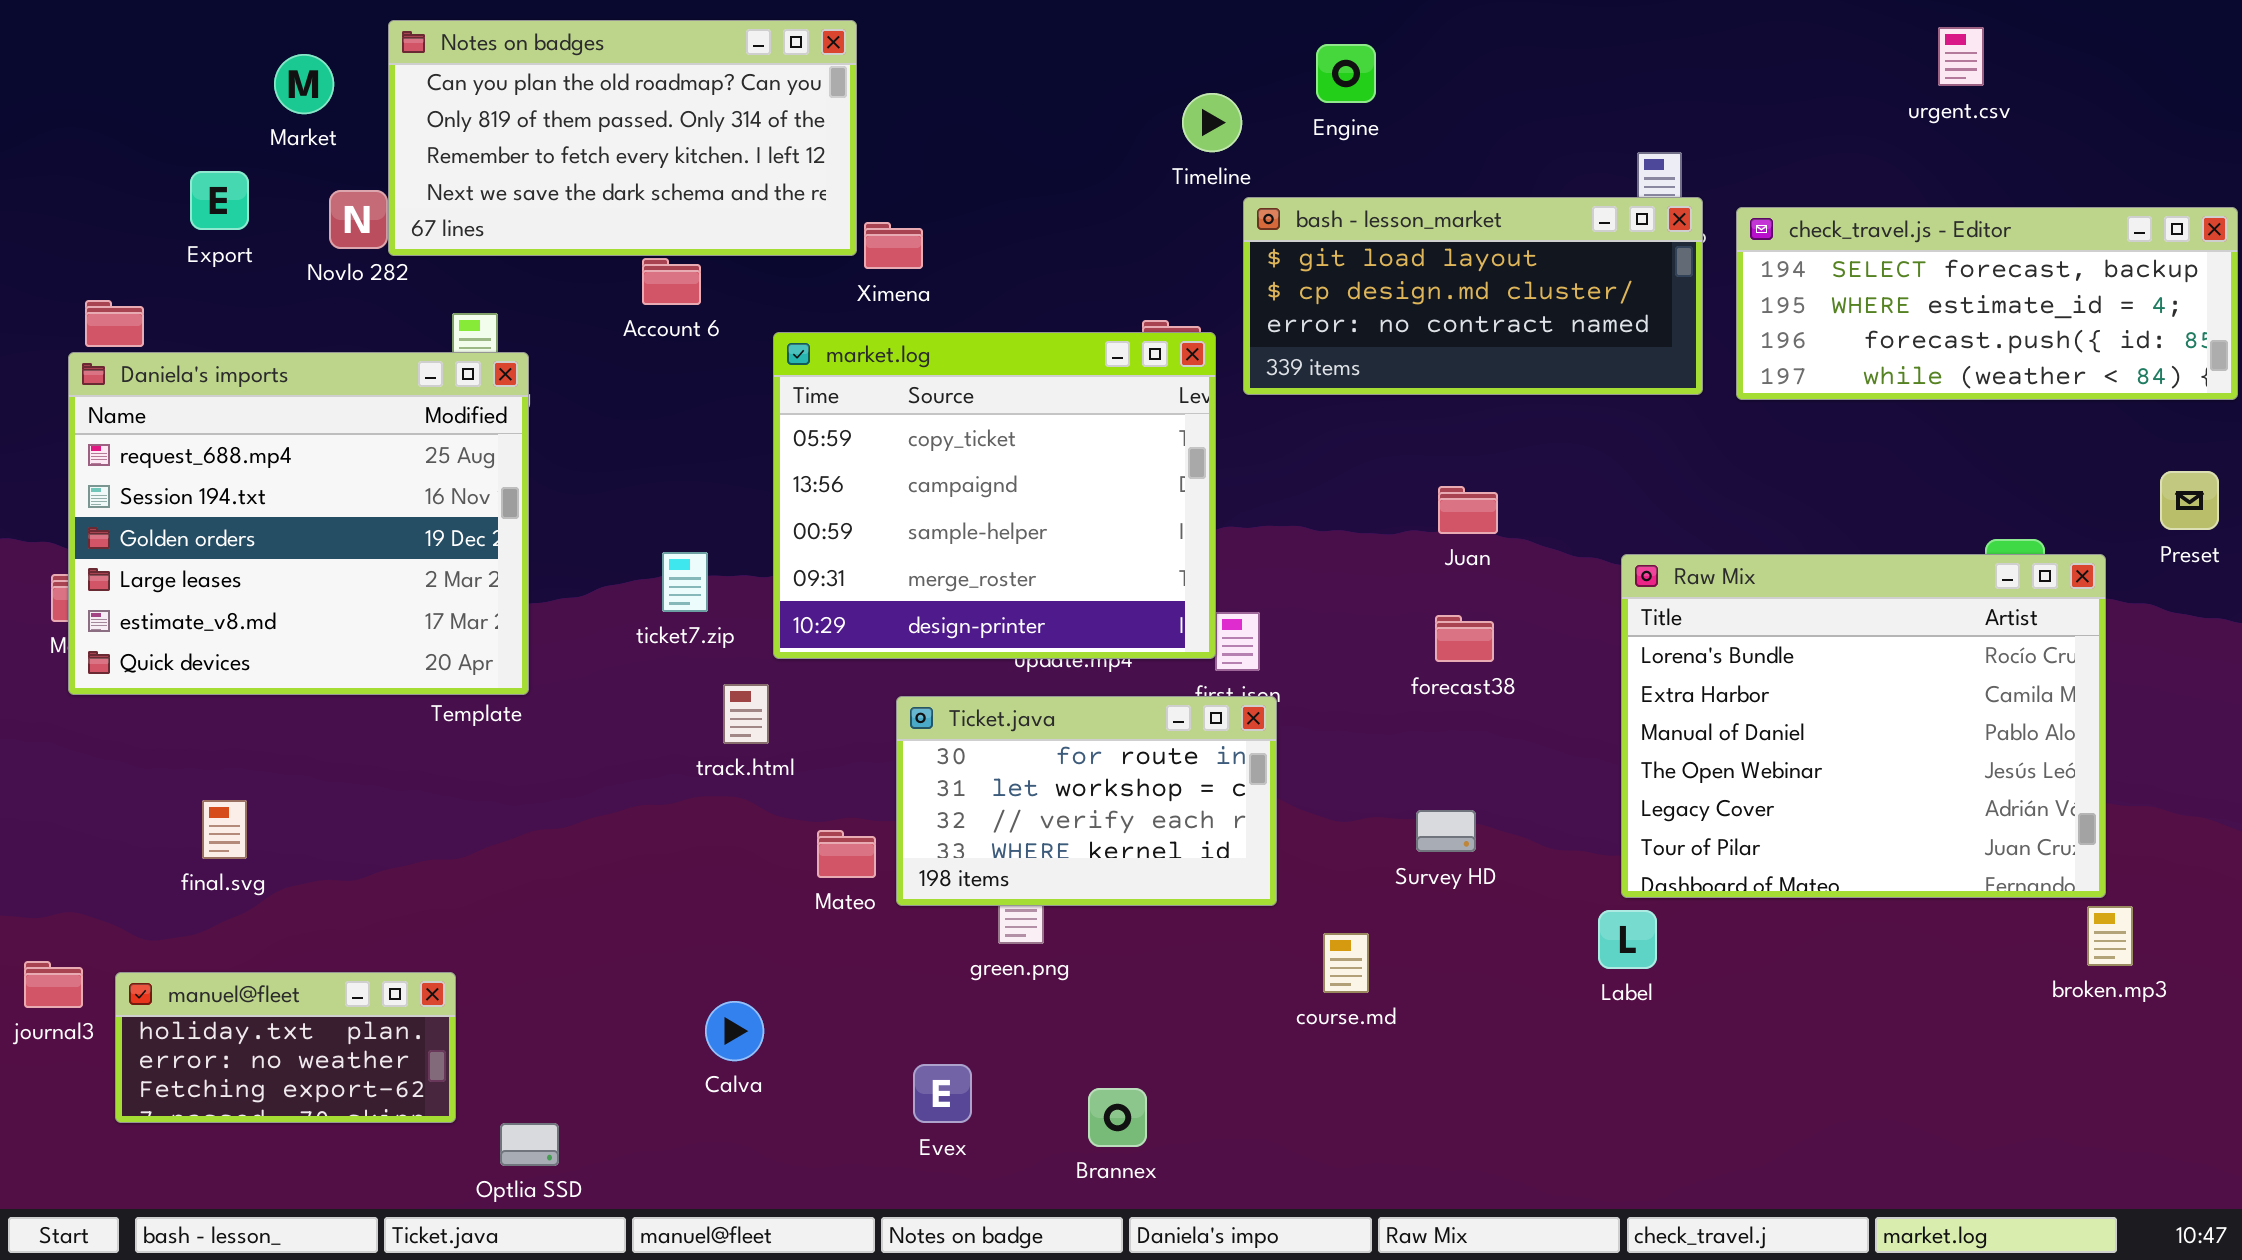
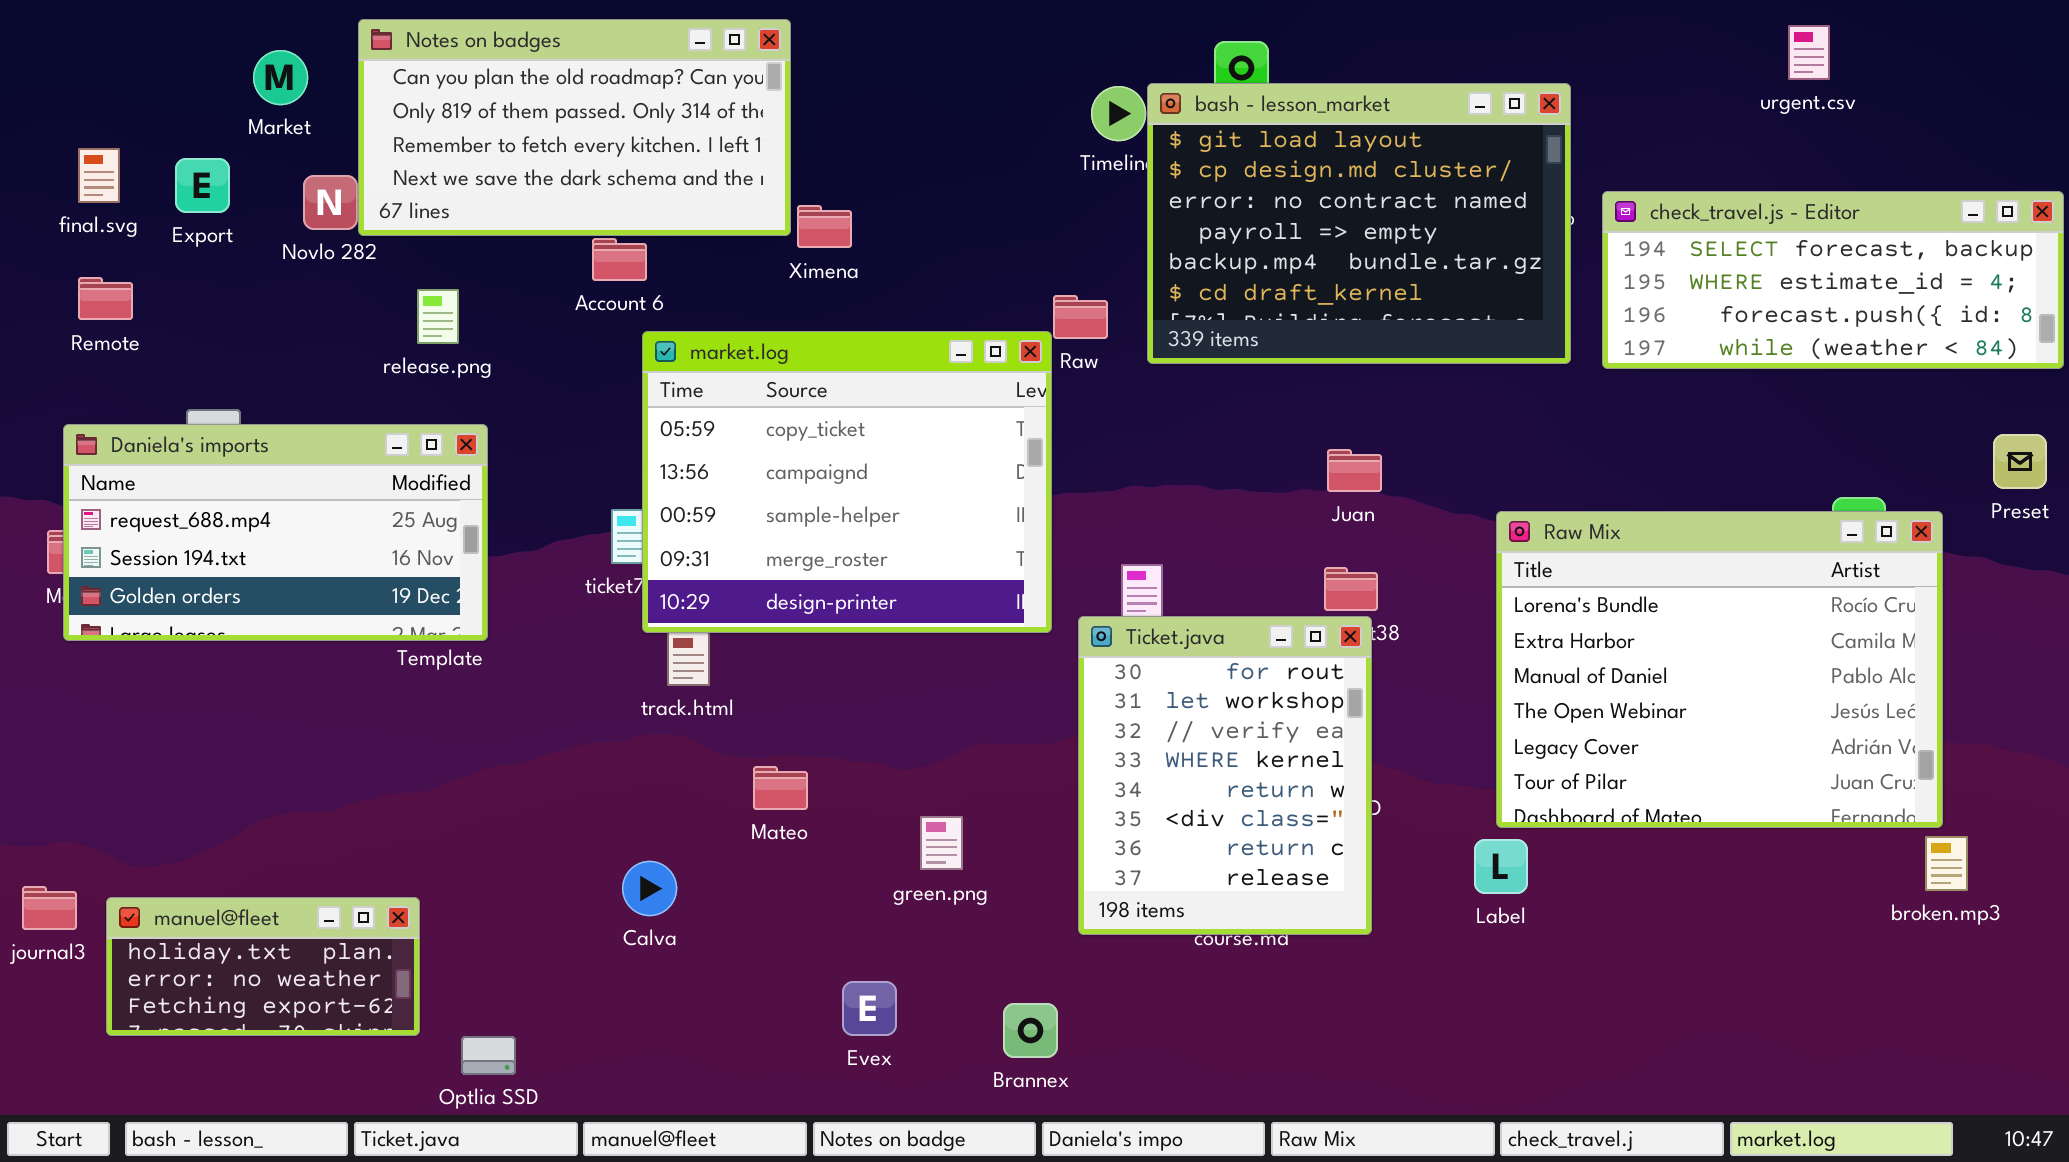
bash - lesson_market: [1243,197,1703,395] -> [1147,83,1571,364], resized
market.log: [773,332,1216,659] -> [642,331,1052,633], moved
Daniela's imports: [68,352,529,695] -> [63,424,488,641], resized
Ticket.java: [896,696,1277,906] -> [1078,616,1372,935], moved, resized
final.svg: [202,800,247,859] -> [78,148,120,203], moved
Calva: [705,1001,764,1061] -> [622,861,677,916], moved

